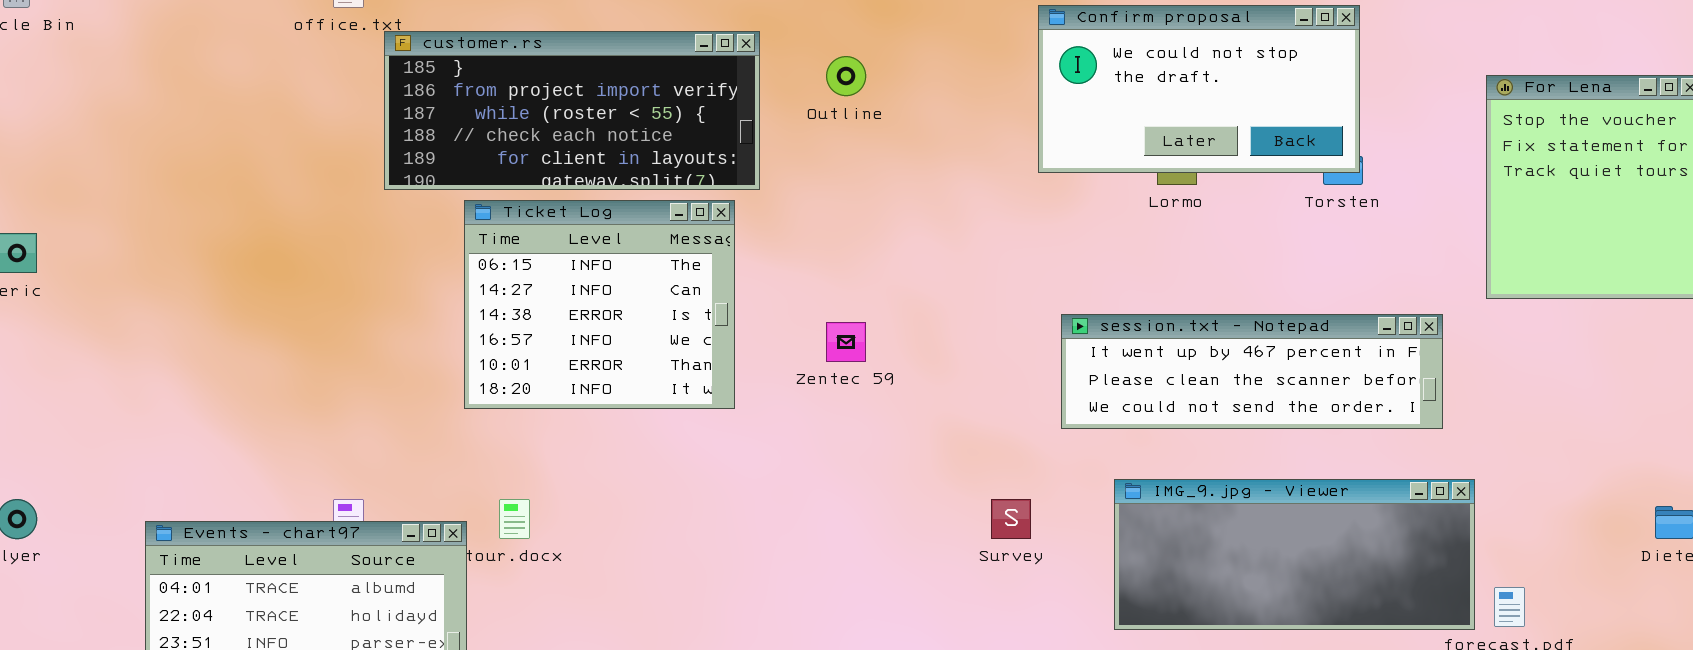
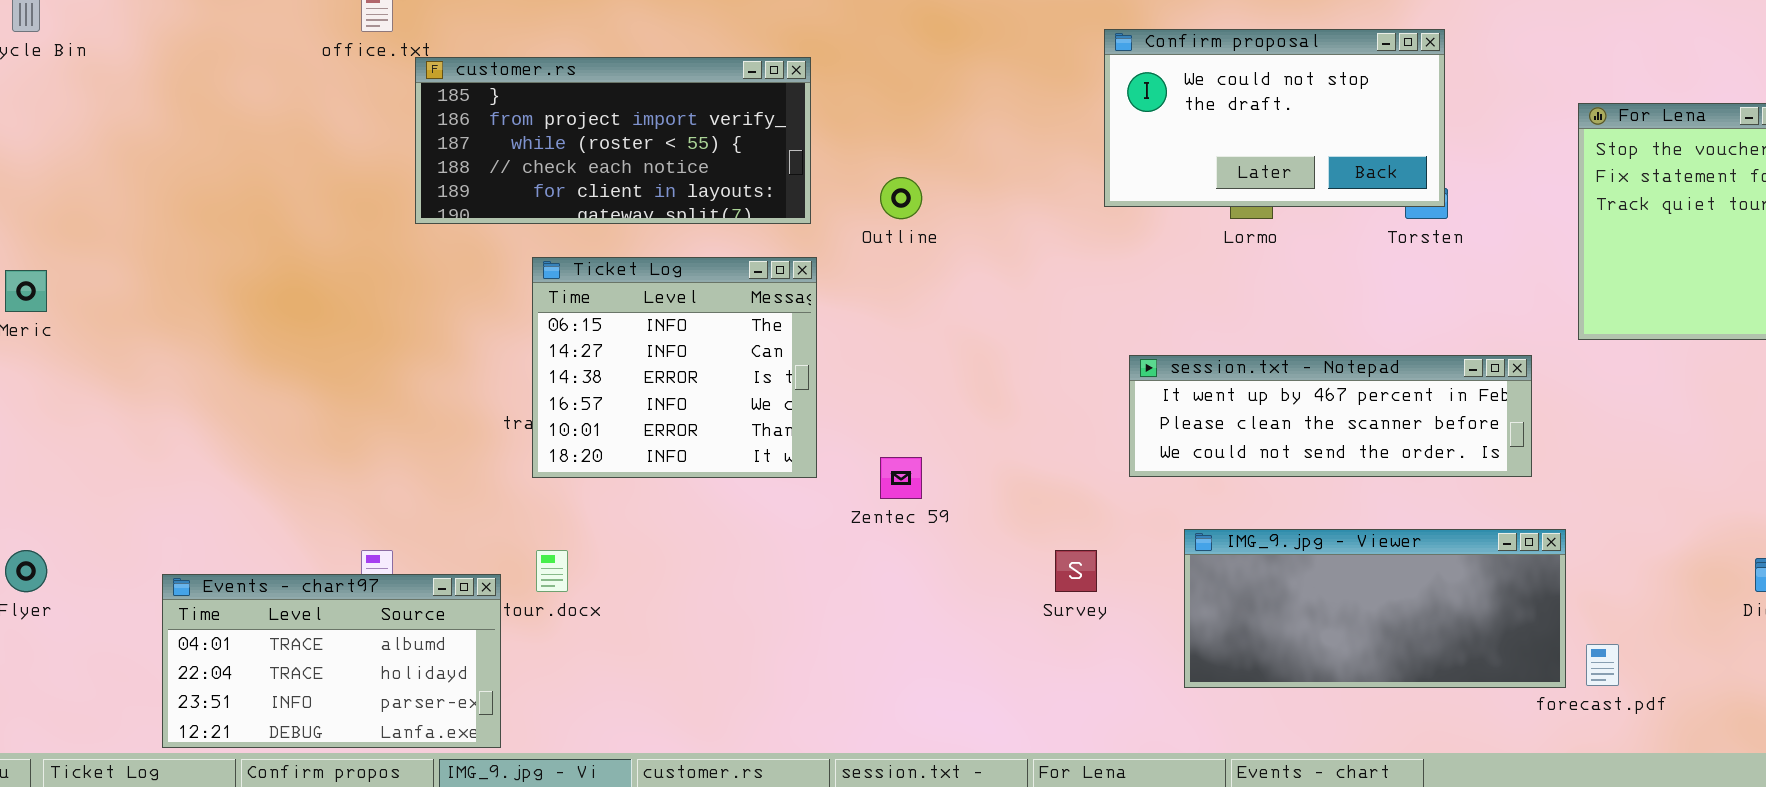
Outline: [826,56,866,96] -> [880,177,922,219], moved
Ticket Log: [464,200,735,409] -> [532,257,817,478], moved
Zentec 59: [826,322,866,362] -> [880,457,922,499], moved

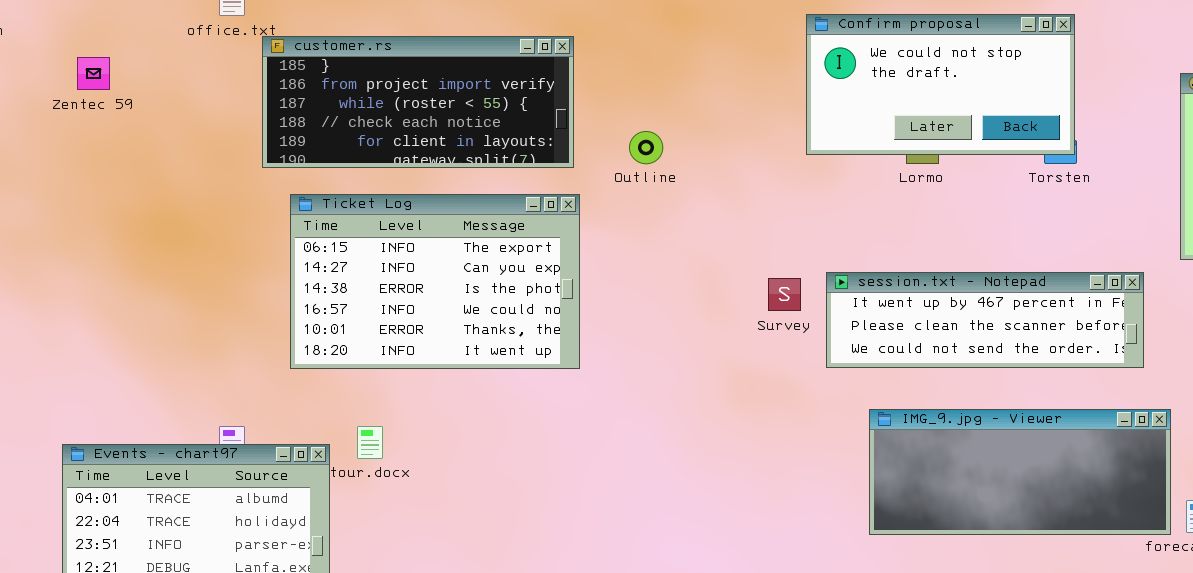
Ticket Log: [532,257,817,478] -> [290,194,580,369], resized
Zentec 59: [880,457,922,499] -> [77,57,110,90], moved
Survey: [1055,550,1097,592] -> [768,278,801,311], moved

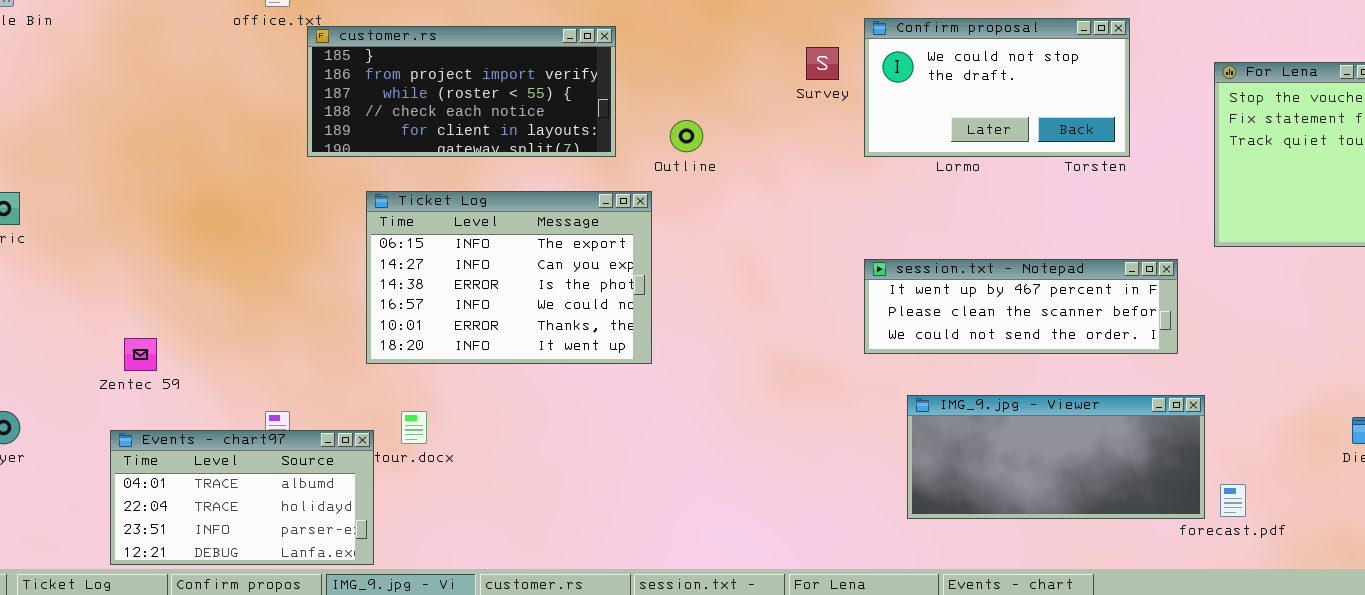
Confirm proposal: [806,14,1075,155] -> [864,18,1130,157], moved
Zentec 59: [77,57,110,90] -> [124,338,157,371], moved
Ticket Log: [290,194,580,369] -> [366,191,652,364], moved
Survey: [768,278,801,311] -> [806,47,839,80], moved

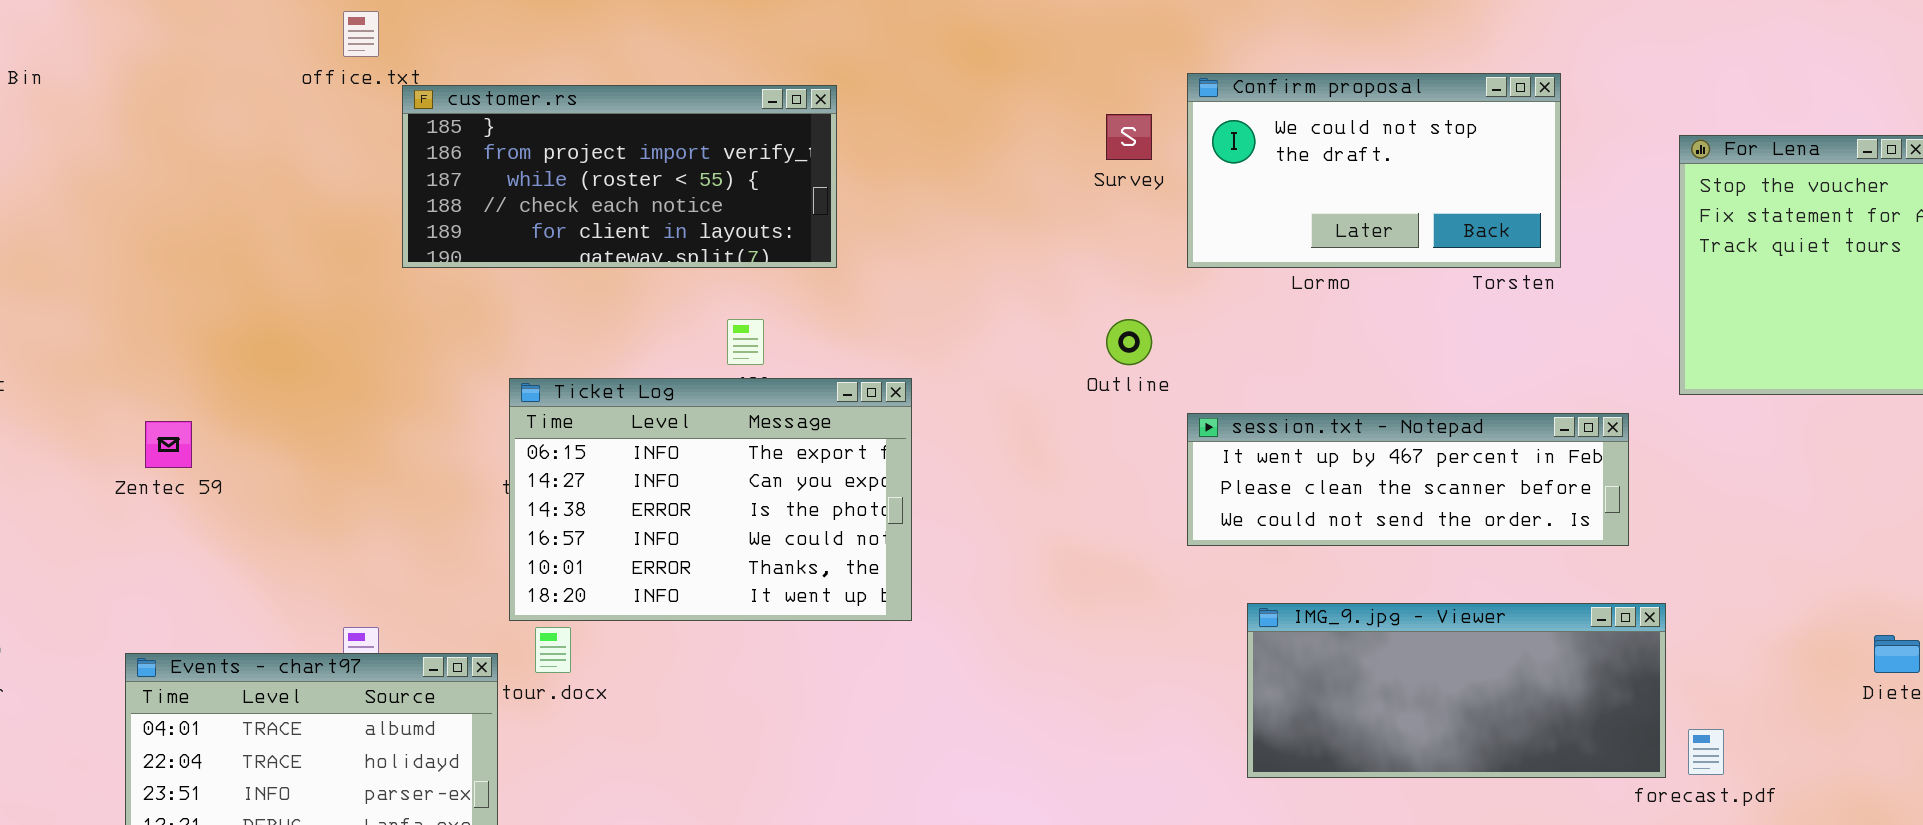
Outline: [670,120,703,152] -> [1106,319,1152,365], moved
Ticket Log: [366,191,652,364] -> [509,378,912,621], moved
Zentec 59: [124,338,157,371] -> [145,421,192,468], moved

